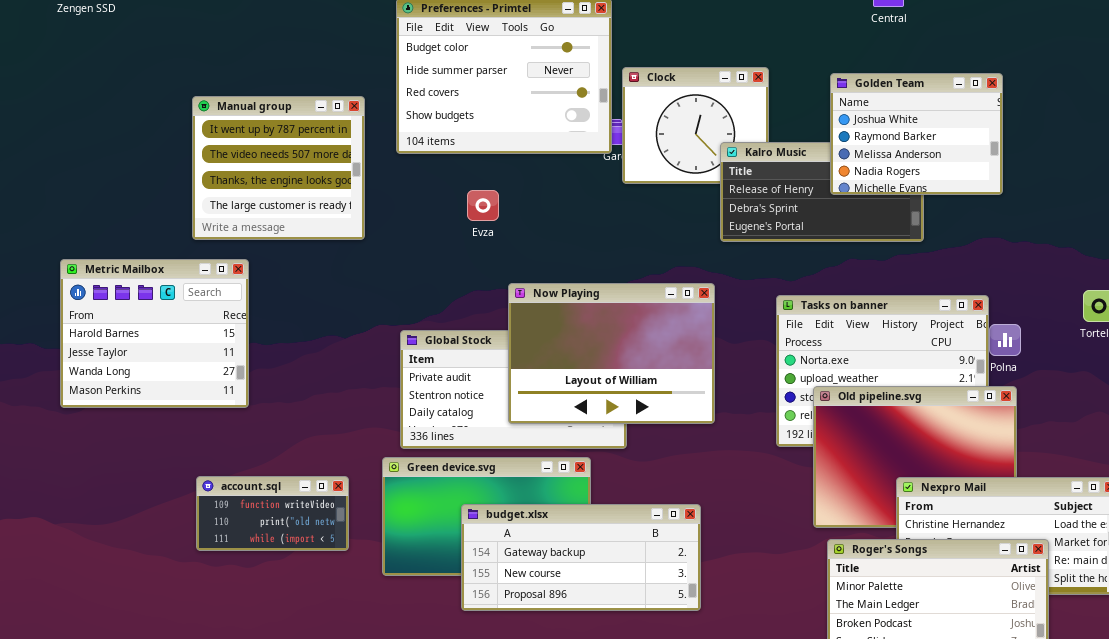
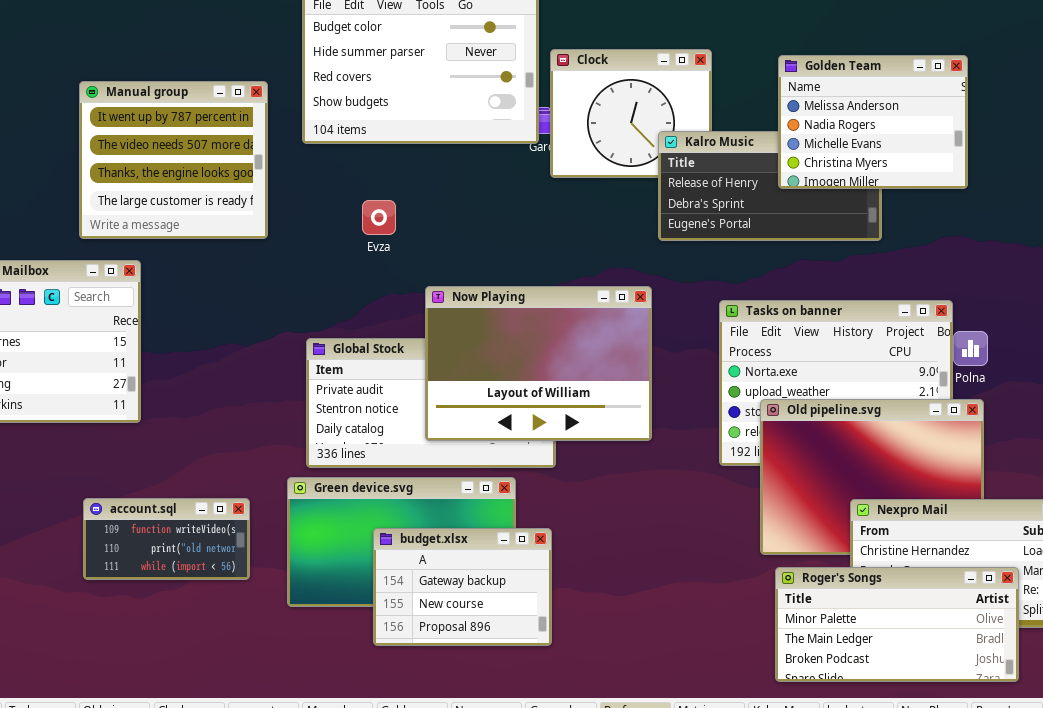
Golden Team: [830,73,1003,195] -> [778,55,968,189], scrolled down 2 rows
Evza: [467,190,499,221] -> [362,200,396,235], moved
budget.xlsx: [461,504,701,611] -> [373,528,552,646], resized

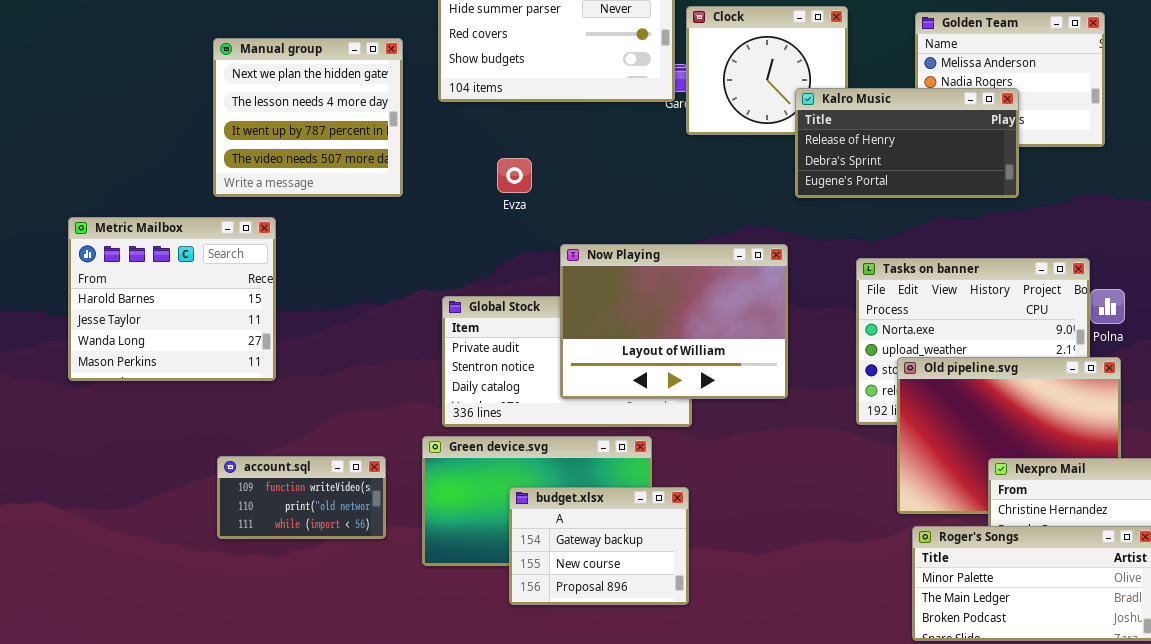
Manual group: [79,81,268,239] -> [213,38,403,197], scrolled up 2 rows
Kalro Music: [658,131,882,241] -> [795,88,1019,198], raised

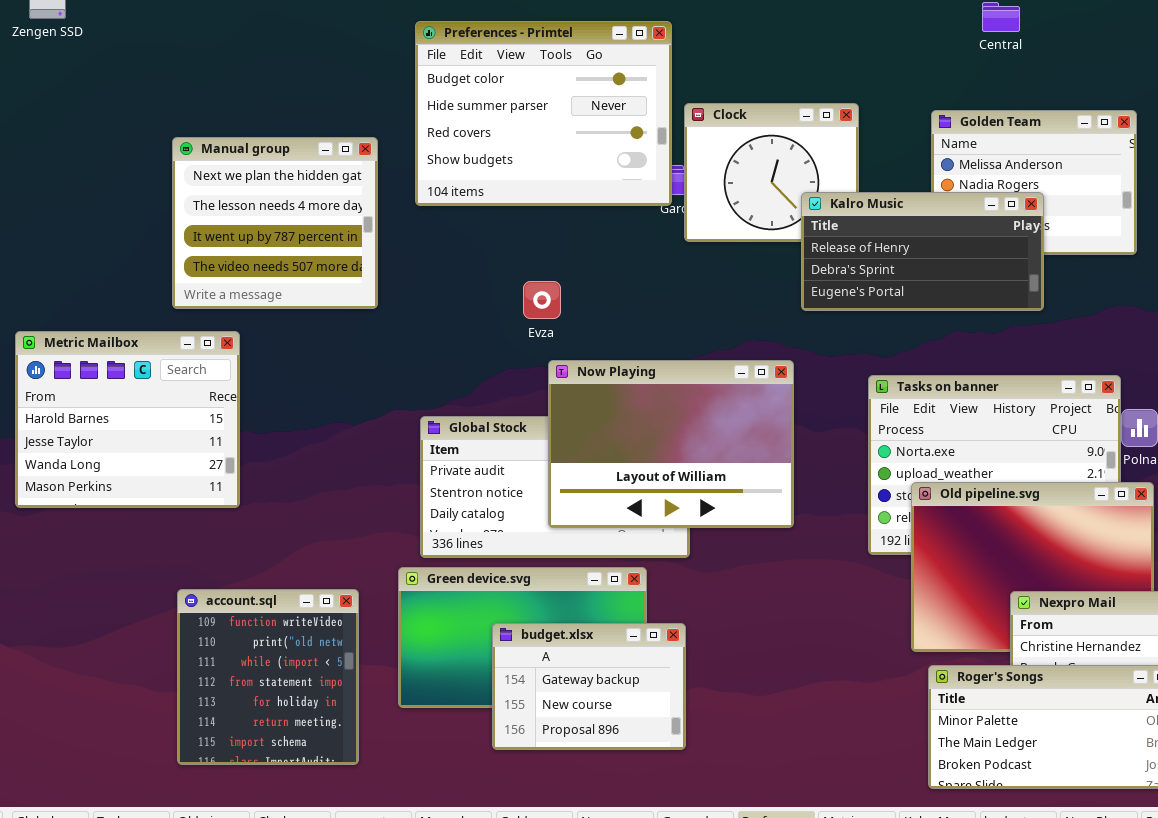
Evza: [497,158,532,193] -> [523,281,561,319], moved
account.sql: [217,456,386,539] -> [177,589,359,765], resized

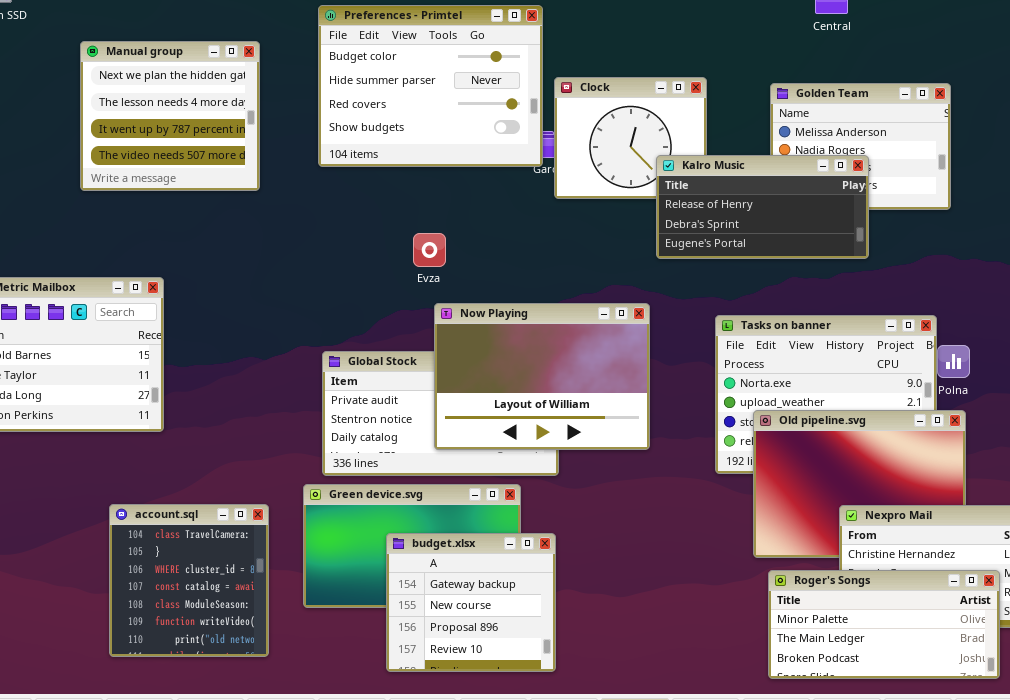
Manual group: [172,137,378,309] -> [80,41,260,191], moved
account.sql: [177,589,359,765] -> [109,504,269,657], scrolled up 5 rows
budget.xlsx: [492,623,686,750] -> [386,533,556,672], resized

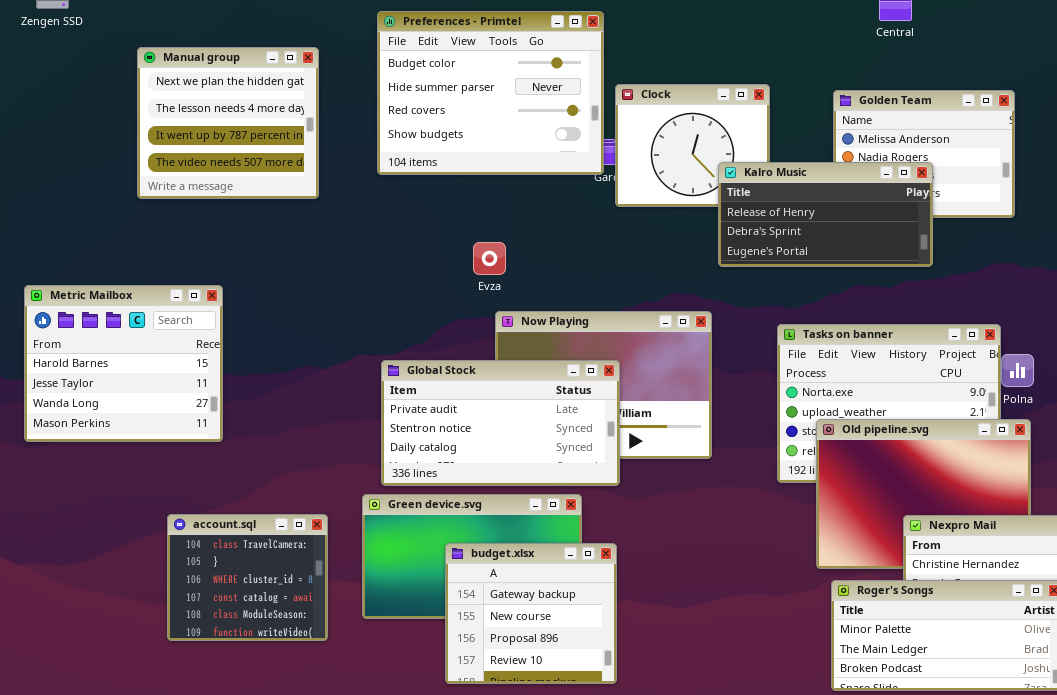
Global Stock: [322,351,559,476] -> [381,360,620,486], raised
account.sql: [109,504,269,657] -> [167,514,328,641], resized

